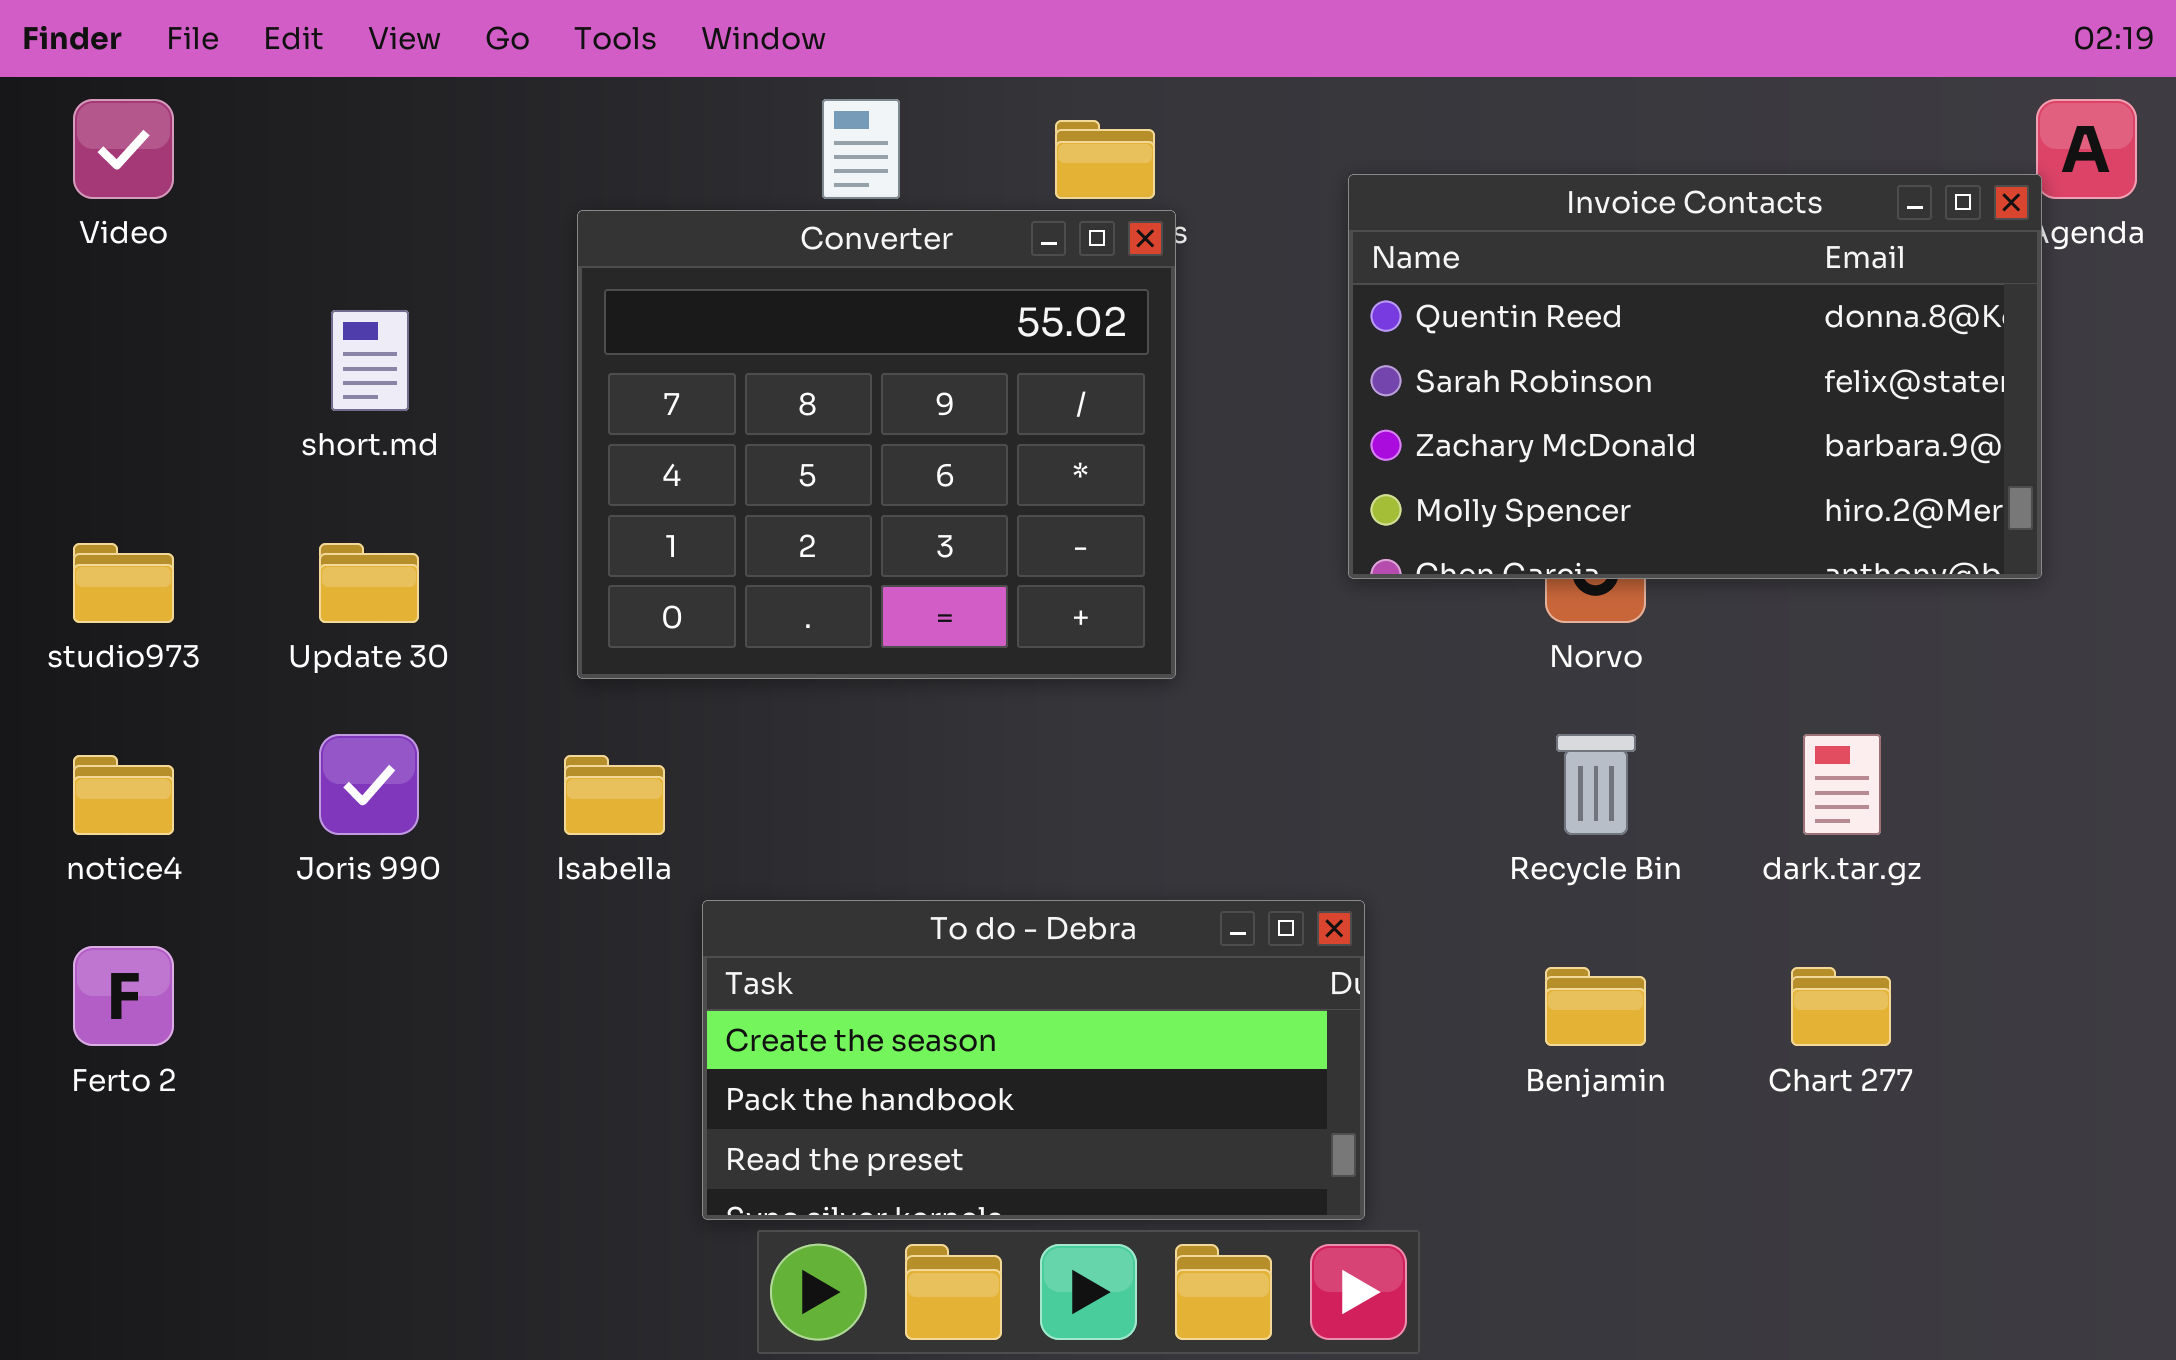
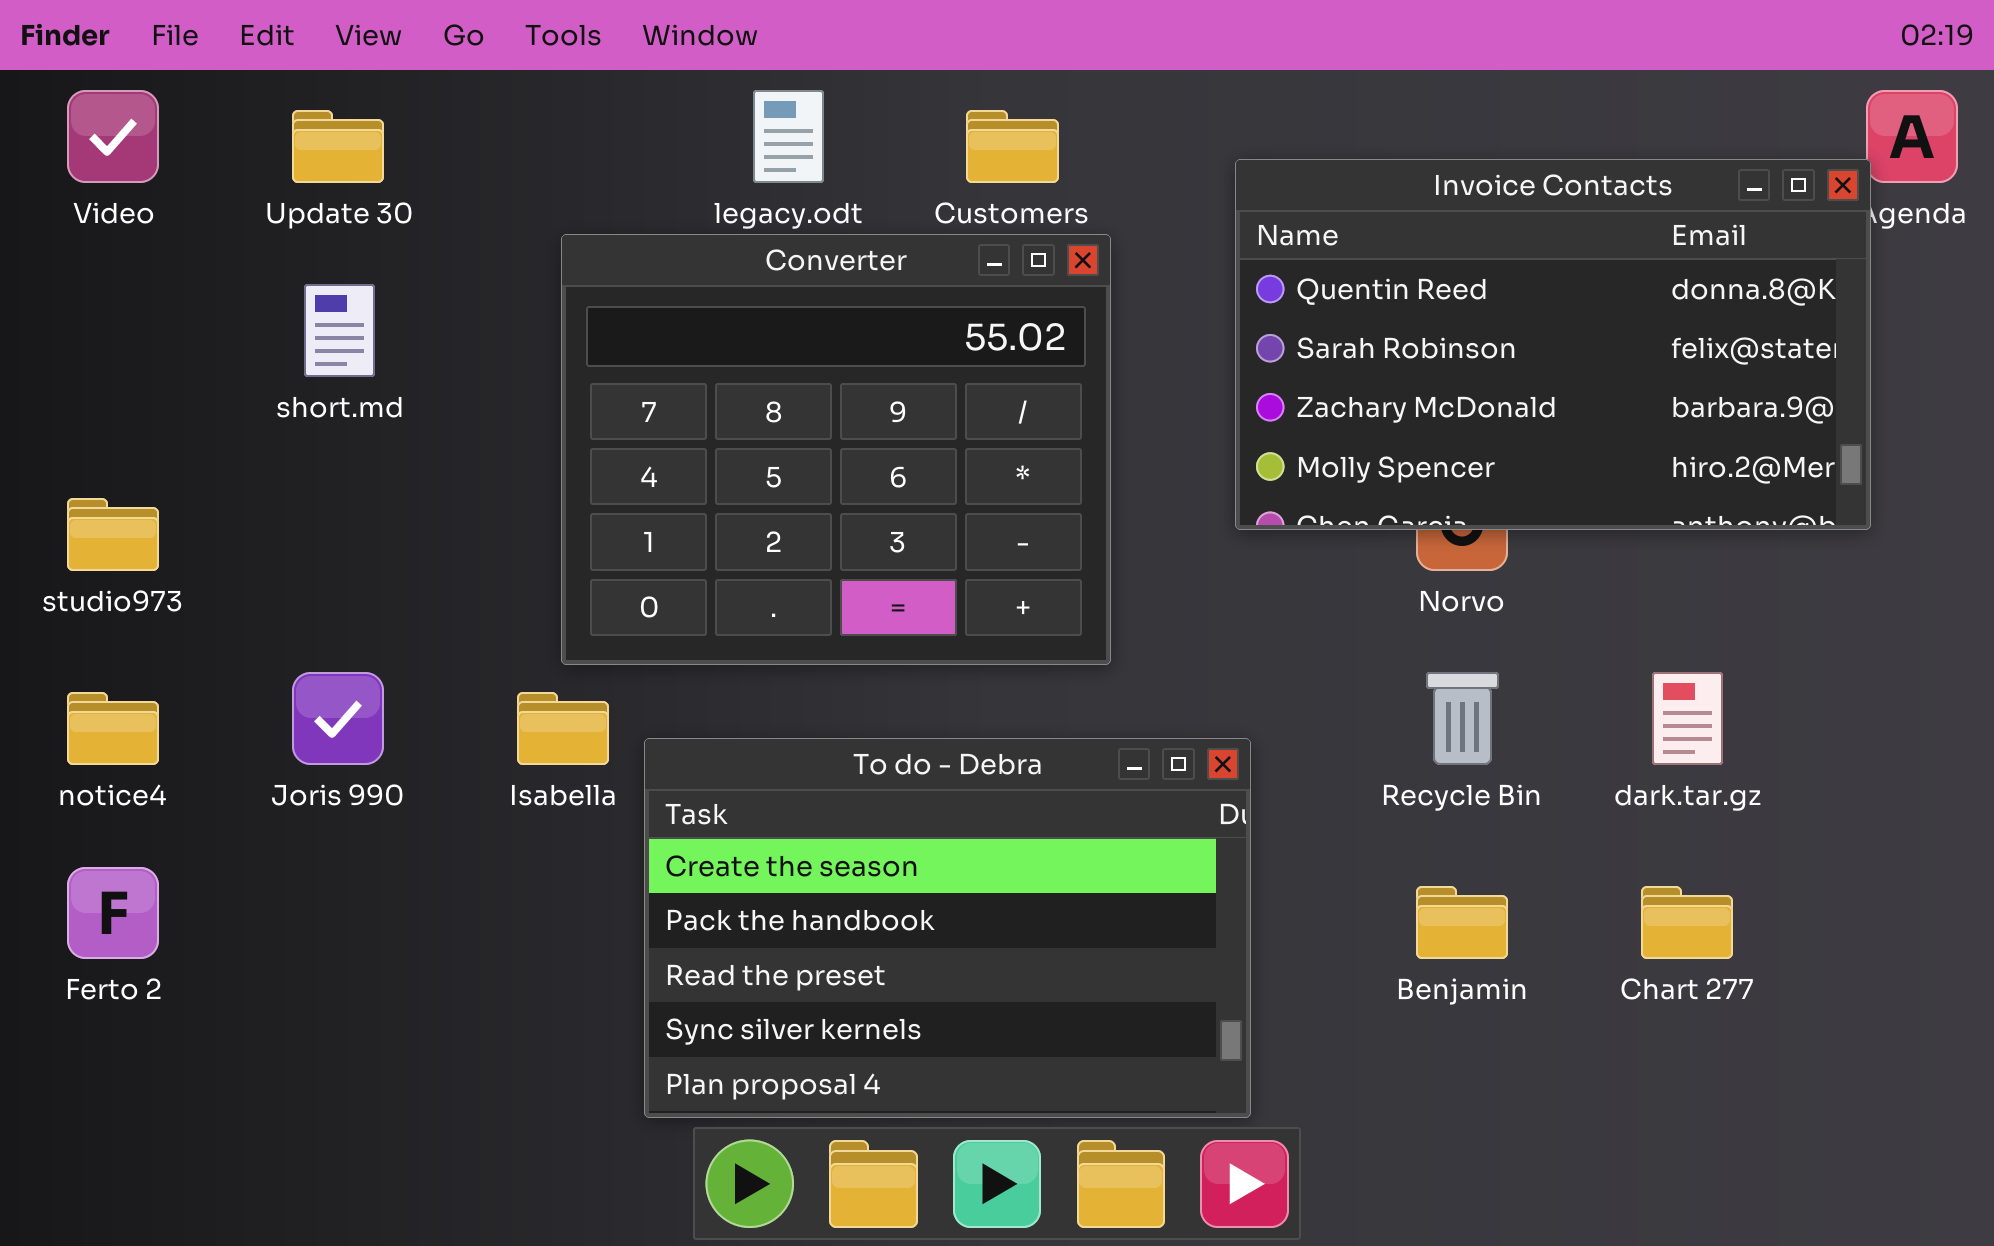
Converter: [577,210,1176,679] -> [561,234,1111,665], moved
Update 30: [319,543,419,623] -> [292,110,384,183], moved
To do - Debra: [702,900,1365,1220] -> [644,738,1251,1118], resized

